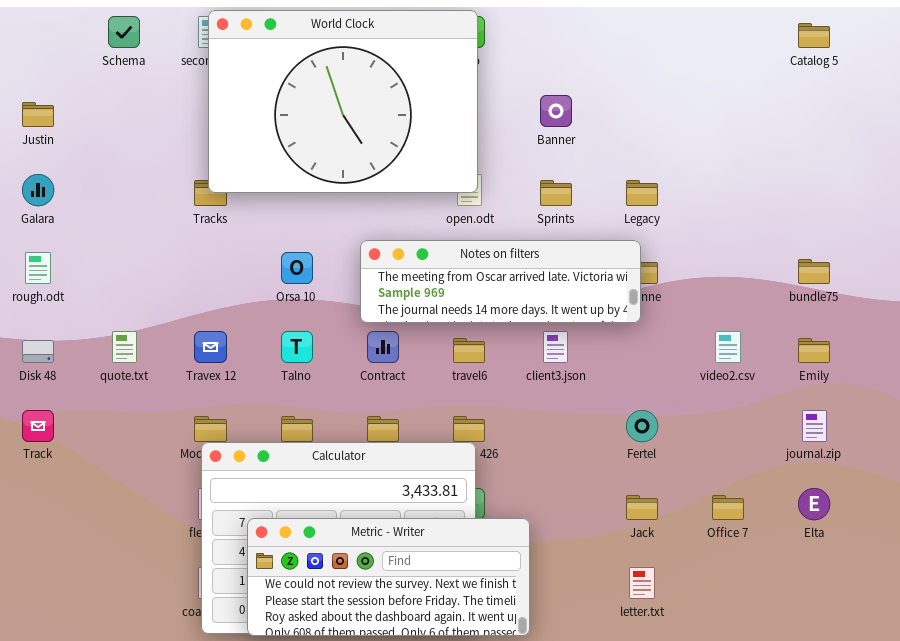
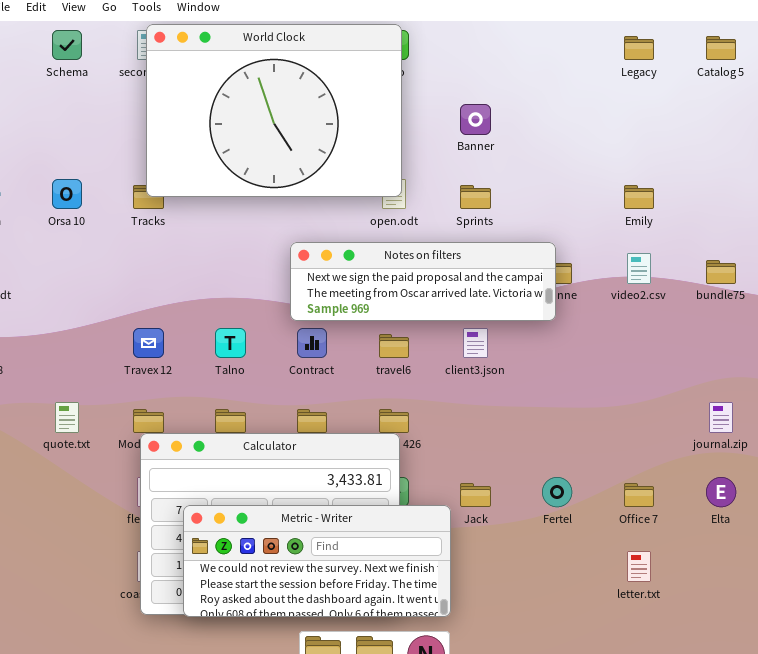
Legacy: [626,180,658,206] -> [624,36,654,60], moved
Notes on filters: [360,240,641,323] -> [290,242,556,321], scrolled up 1 row
Orsa 10: [281,252,313,284] -> [52,179,82,209], moved
quote.txt: [112,331,137,363] -> [55,402,79,433], moved
video2.csv: [715,331,741,363] -> [627,253,651,284], moved
Emily: [798,338,830,363] -> [624,185,654,209], moved
Fertel: [626,410,658,442] -> [542,477,572,507], moved
Jack: [626,495,658,520] -> [460,483,491,507], moved
letter.txt: [629,567,655,599] -> [627,551,651,582], moved

